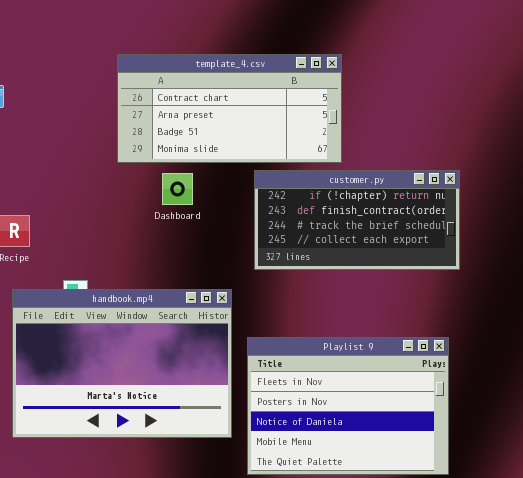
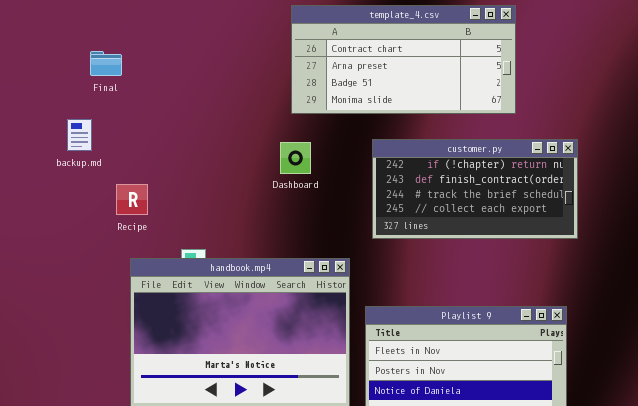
template_4.csv: [117,54,342,163] -> [291,5,516,114], moved

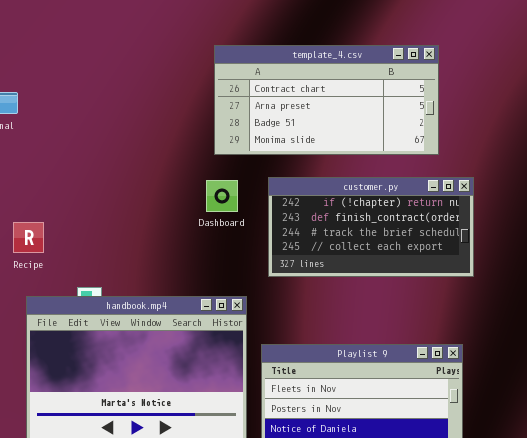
template_4.csv: [291,5,516,114] -> [214,45,439,155], moved
Dashboard: [280,142,311,174] -> [206,180,238,212], moved

